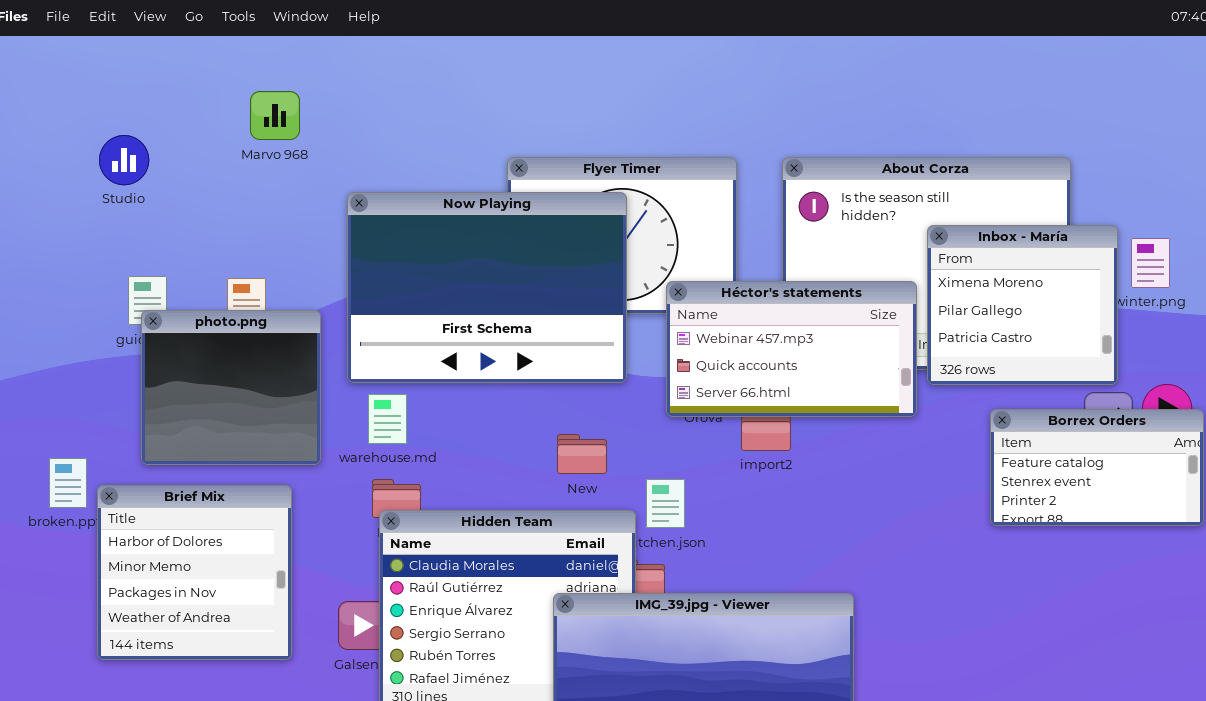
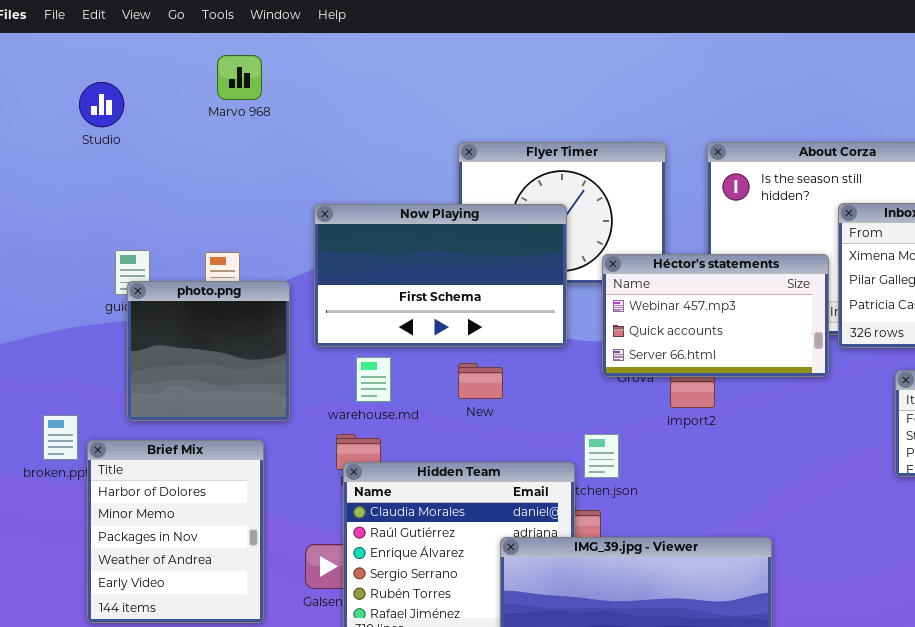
Marvo 968: [250,91,300,140] -> [217,55,262,100], moved
Studio: [99,135,149,185] -> [79,82,124,127], moved
Now Playing: [347,192,627,383] -> [314,204,567,347], resized
warehouse.md: [368,394,407,444] -> [356,357,391,402], moved
New: [557,434,607,474] -> [458,363,503,399], moved
Brief Mix: [97,485,292,660] -> [87,440,264,623], resized

